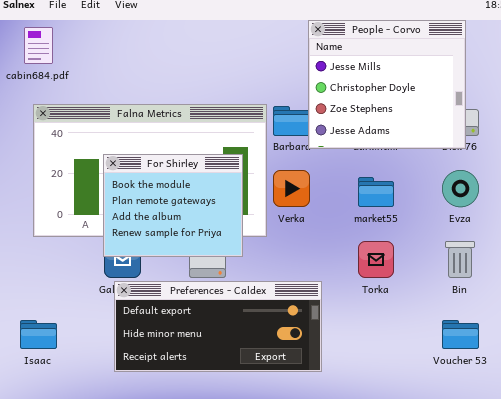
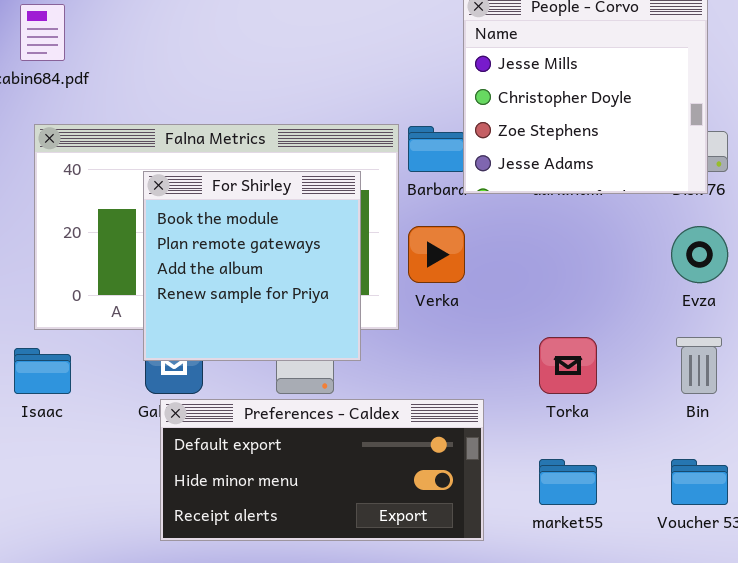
For Shirley: [103,154,243,257] -> [143,171,361,361], resized
market55: [358,177,394,207] -> [539,459,597,505], moved
Isaac: [20,320,57,349] -> [14,348,71,394], moved

